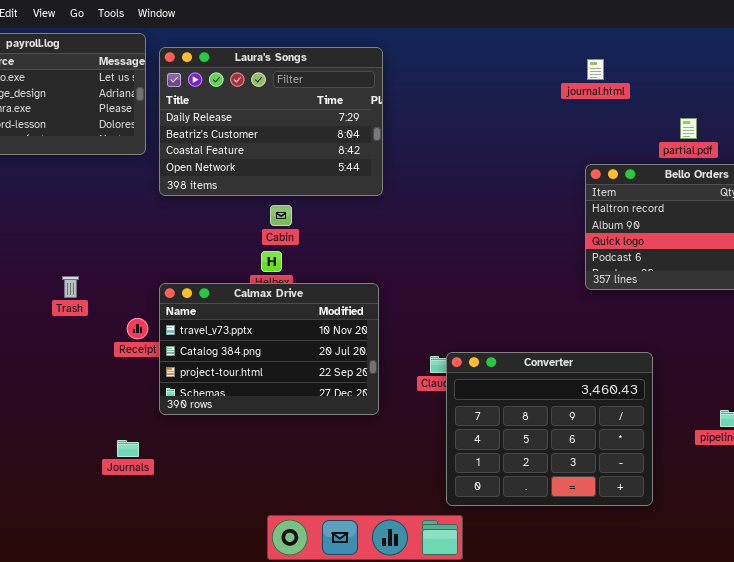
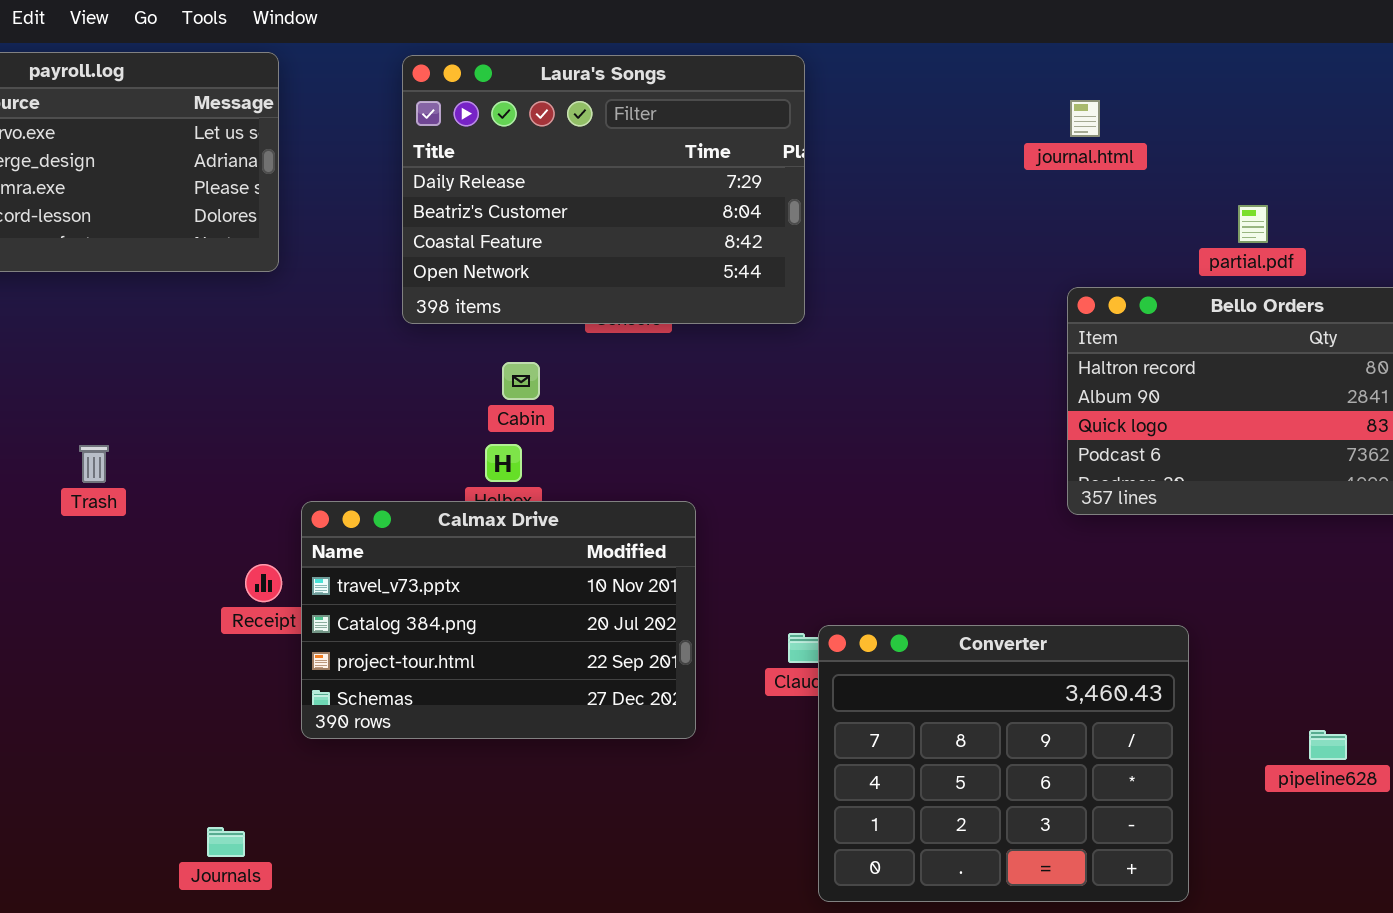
Laura's Songs: [159,47,383,196] -> [402,55,805,324], moved
Trash: [62,276,79,298] -> [79,445,109,483], moved
Journals: [117,440,139,457] -> [207,827,245,857], moved

